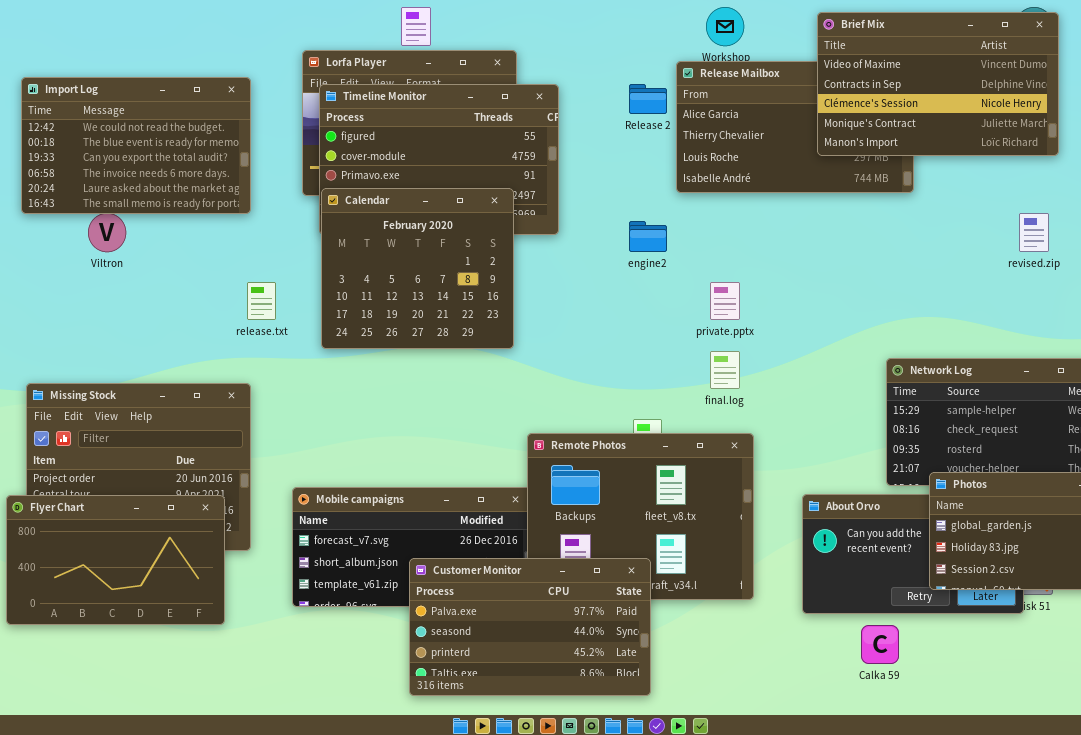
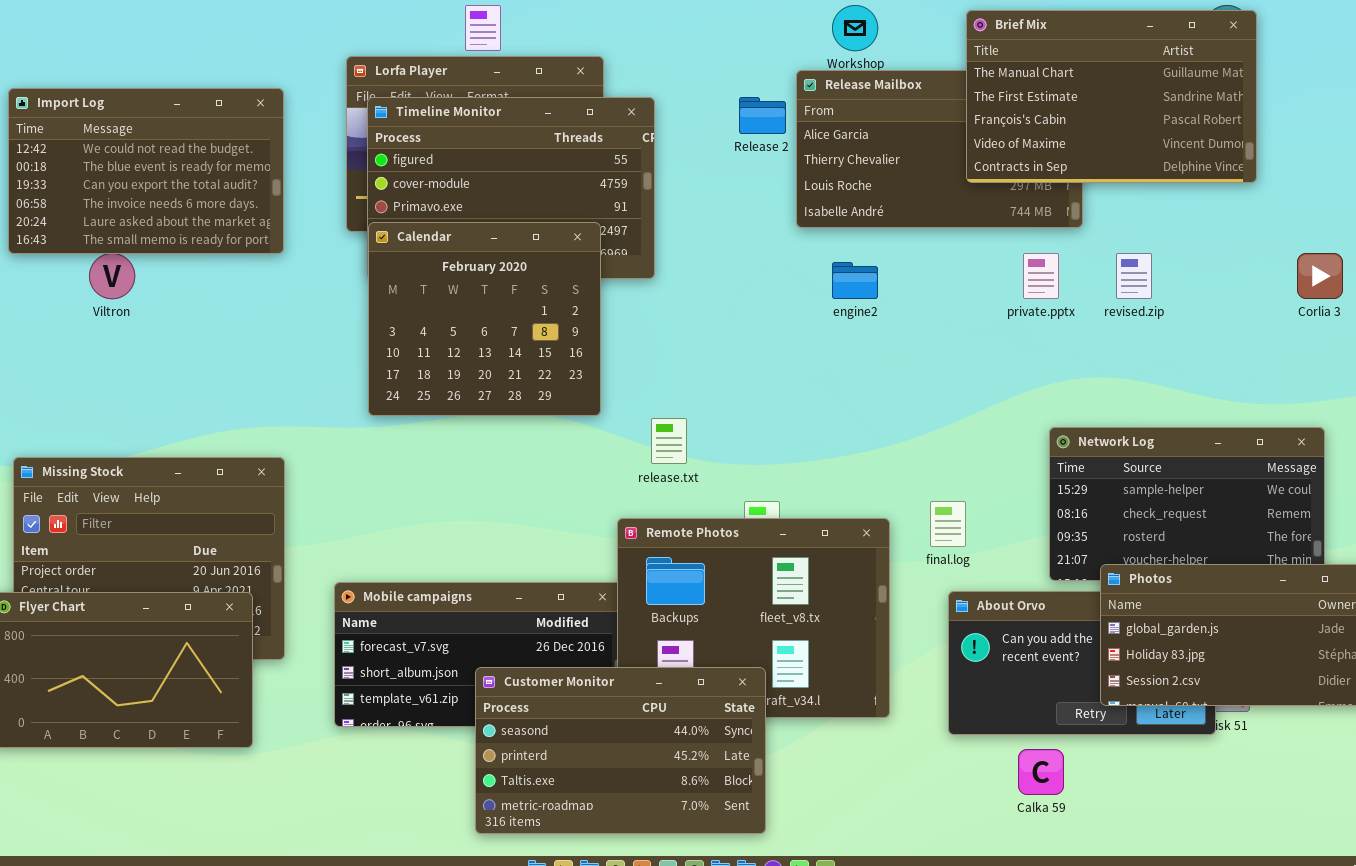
Brief Mix: [817,12,1059,156] -> [966,10,1257,183], scrolled up 3 rows
revised.zip: [1019,213,1049,252] -> [1116,253,1152,299], moved
engine2: [629,221,667,252] -> [832,262,878,299], moved
release.txt: [247,282,276,320] -> [651,418,687,464], moved
private.pptx: [710,282,740,320] -> [1023,253,1059,299], moved
final.log: [710,351,740,389] -> [930,501,966,547], moved
Customer Monitor: [409,558,651,696] -> [475,667,766,834], scrolled down 1 row

